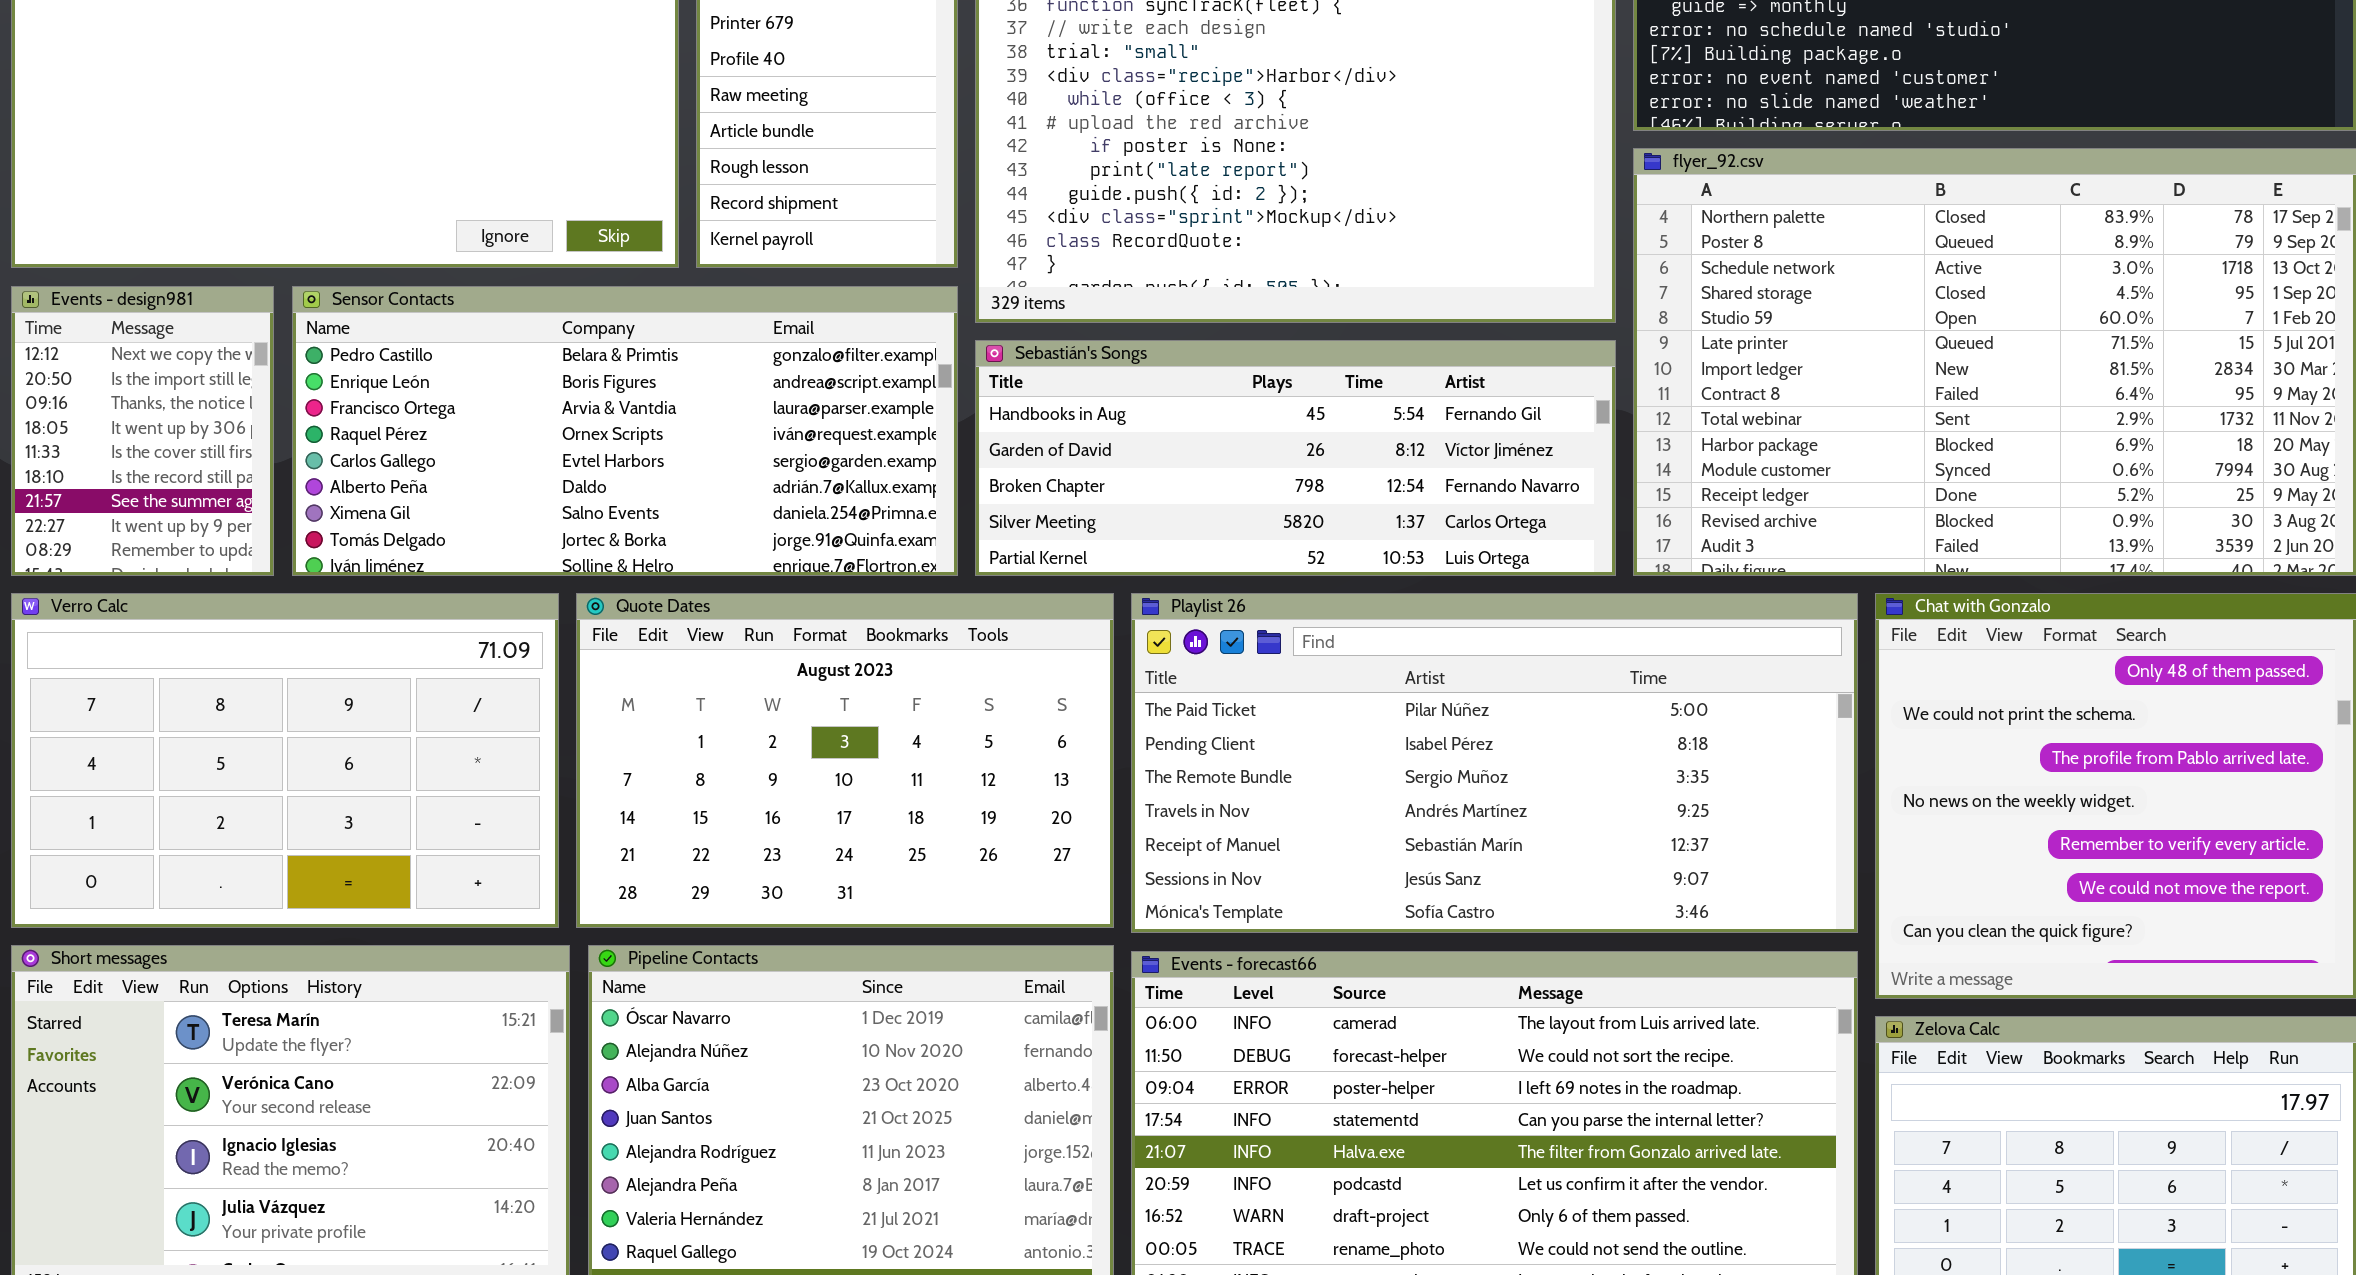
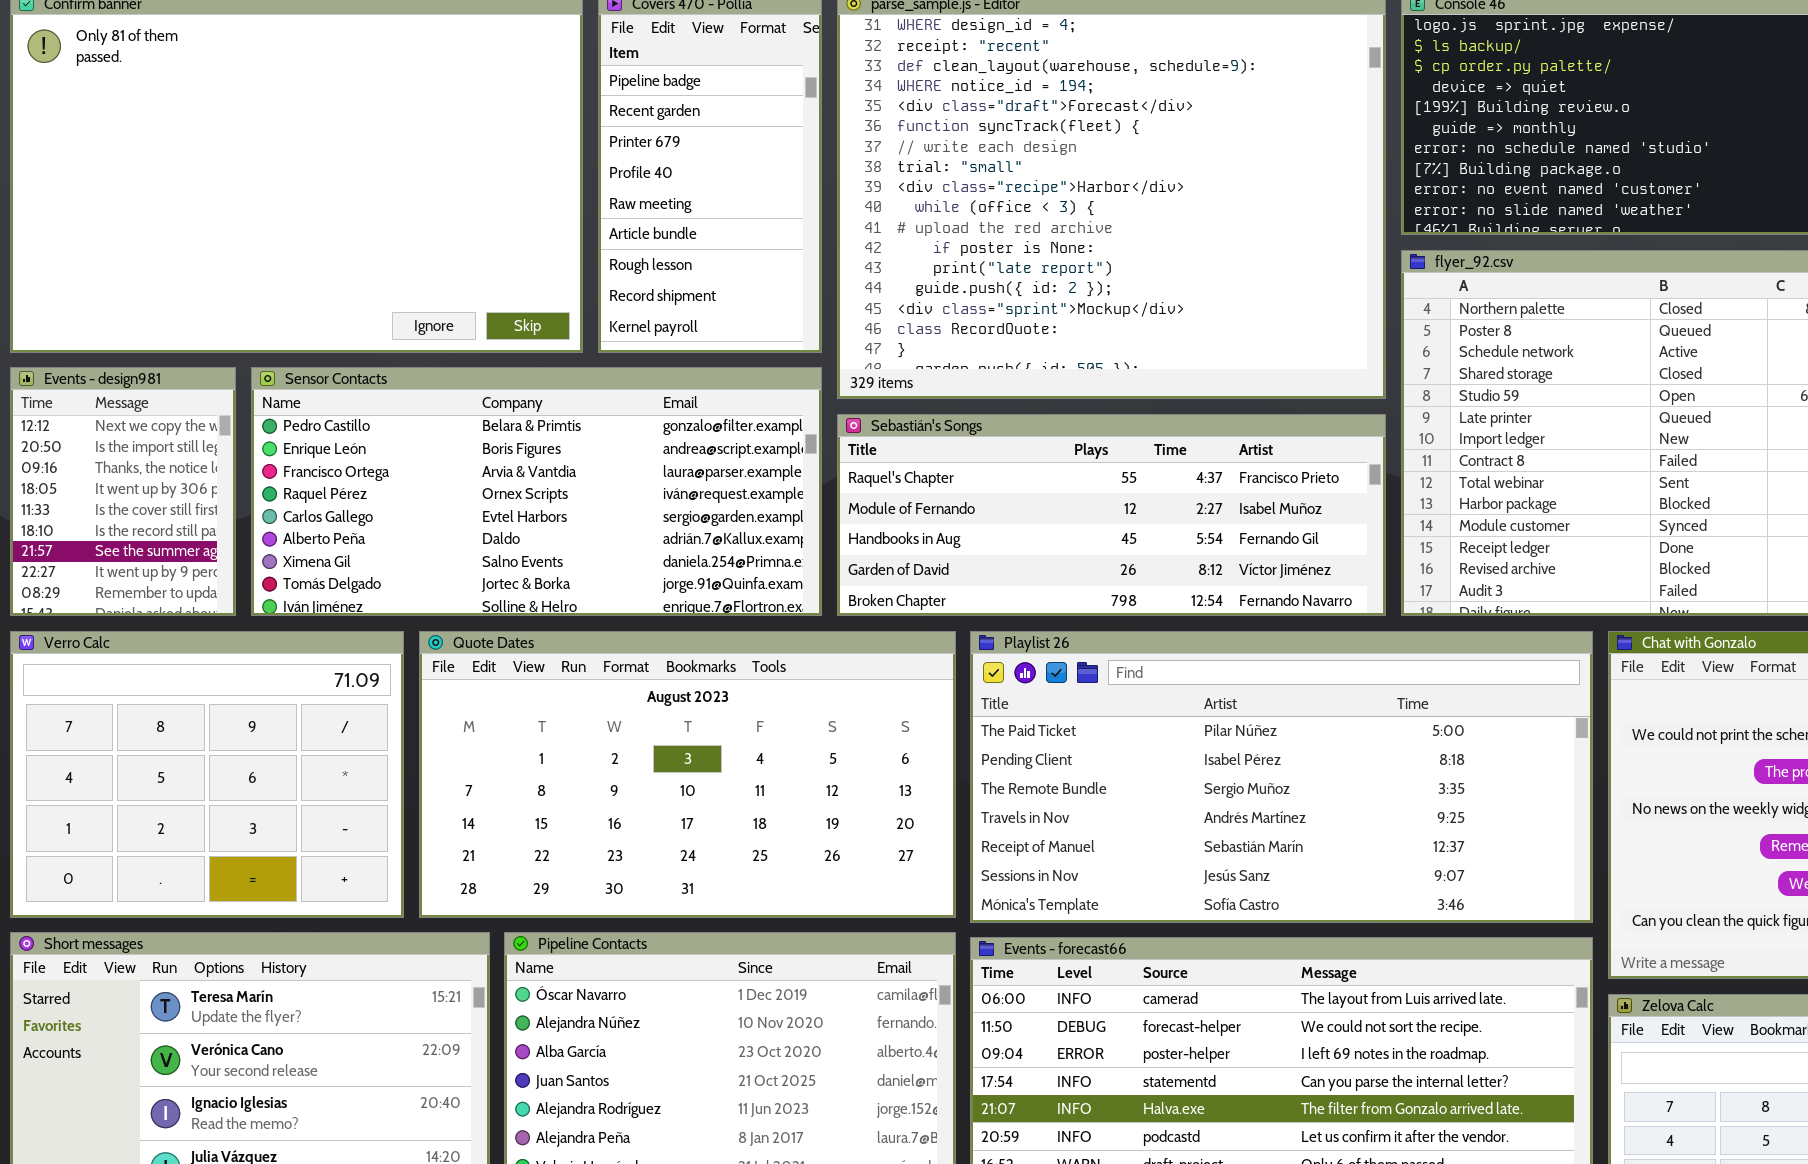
Sebastián's Songs: [975,340,1616,576] -> [837,414,1386,616], scrolled up 2 rows
Verro Calc: [11,593,559,928] -> [10,631,404,918], resized
Quote Dates: [576,593,1114,928] -> [419,631,956,918], resized

